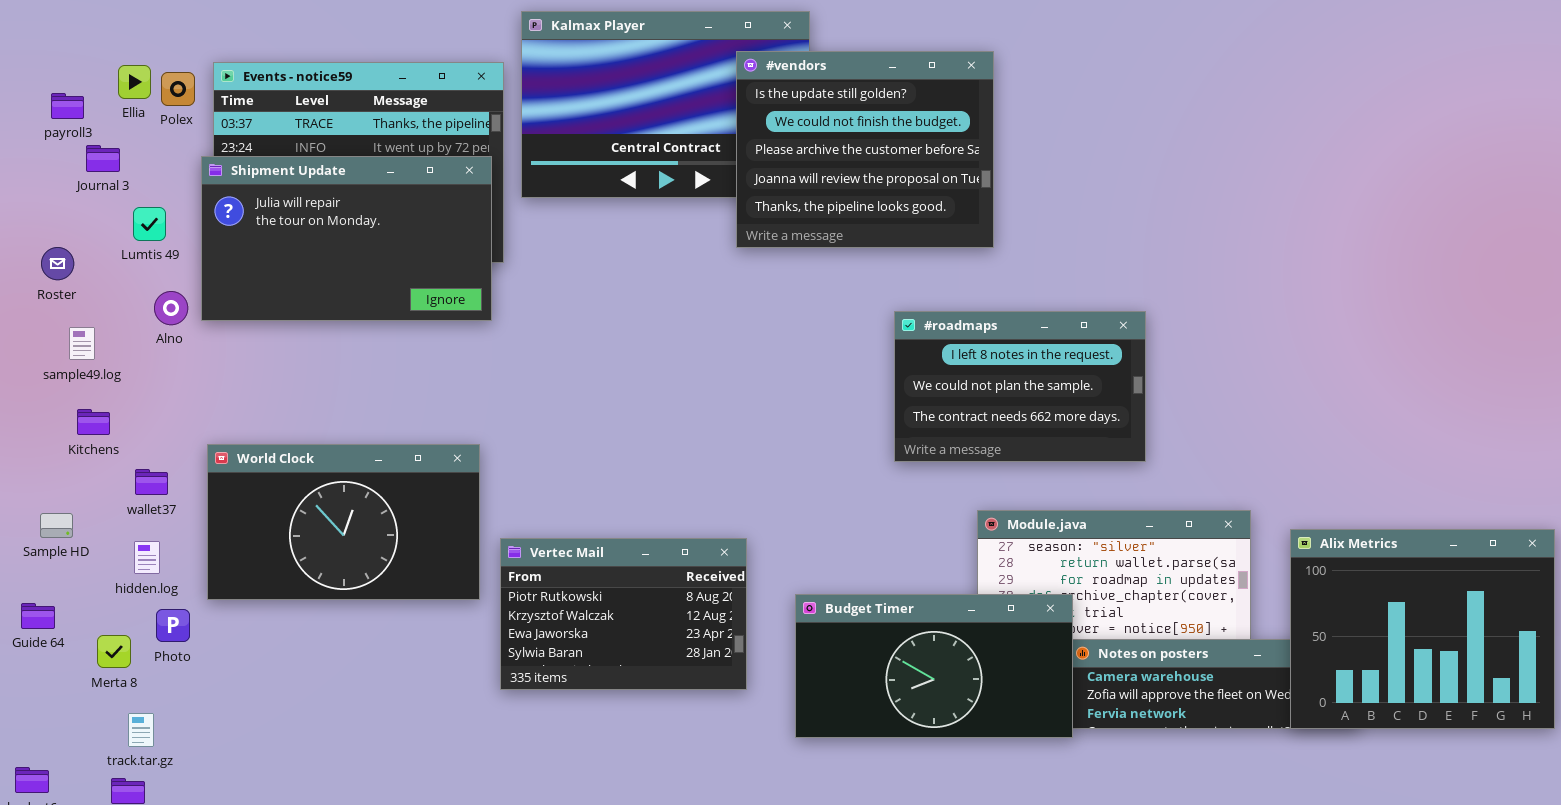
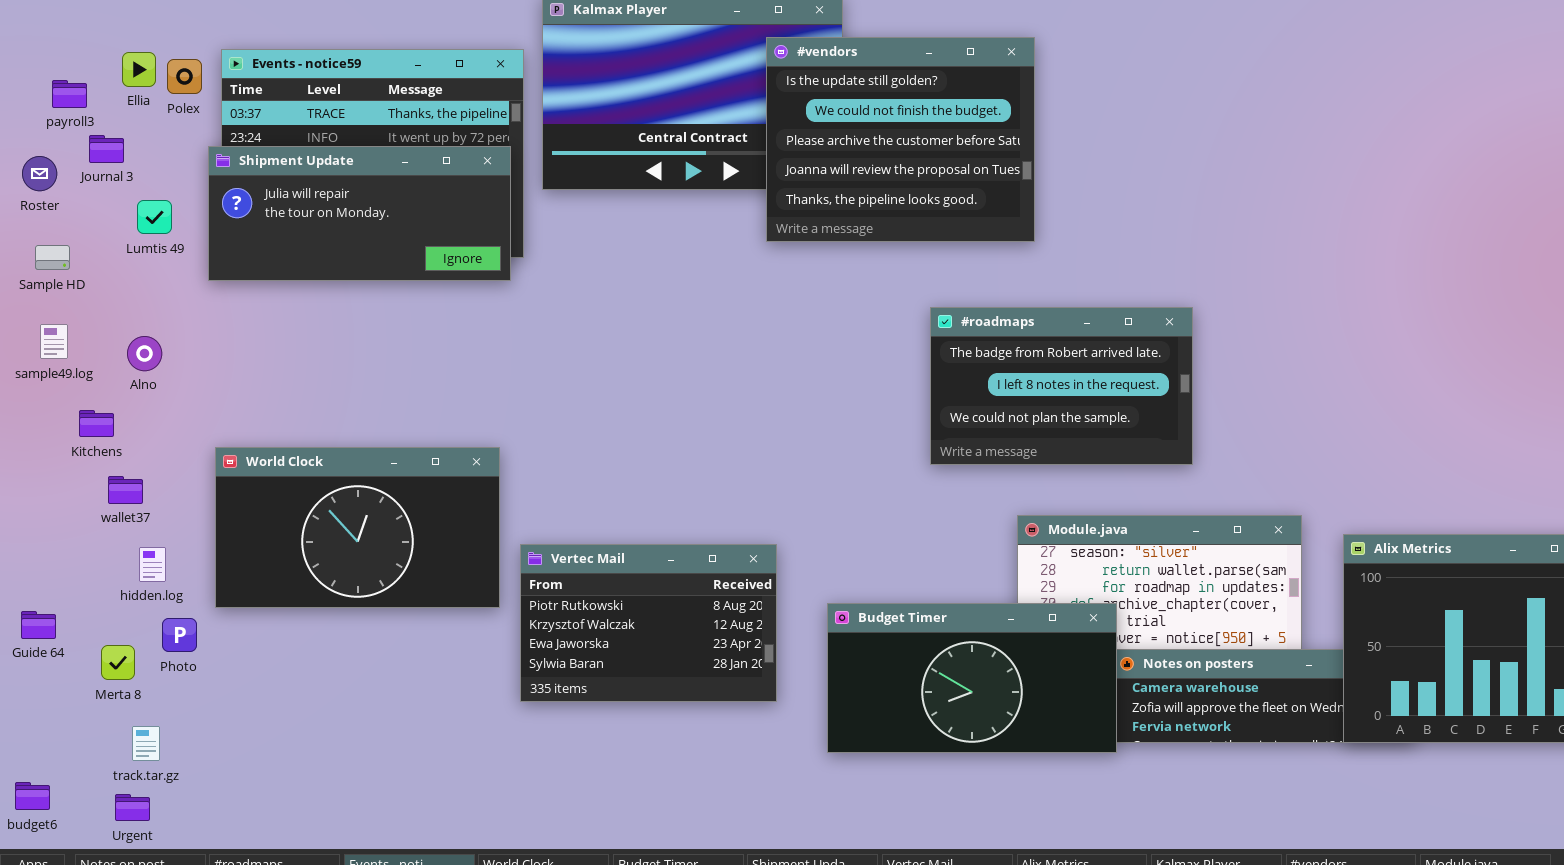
Shipment Update: [201,156,492,321] -> [208,146,511,281], resized
Roster: [41,247,74,280] -> [22,156,57,191], moved
Alno: [154,291,188,325] -> [127,336,162,371], moved
#roadmaps: [894,311,1146,462] -> [930,307,1193,465], scrolled up 1 row
sample49.log: [69,327,95,360] -> [40,324,68,359], moved
wallet37: [135,469,168,495] -> [108,476,143,504], moved
Sample HD: [40,513,73,538] -> [35,245,70,270], moved

